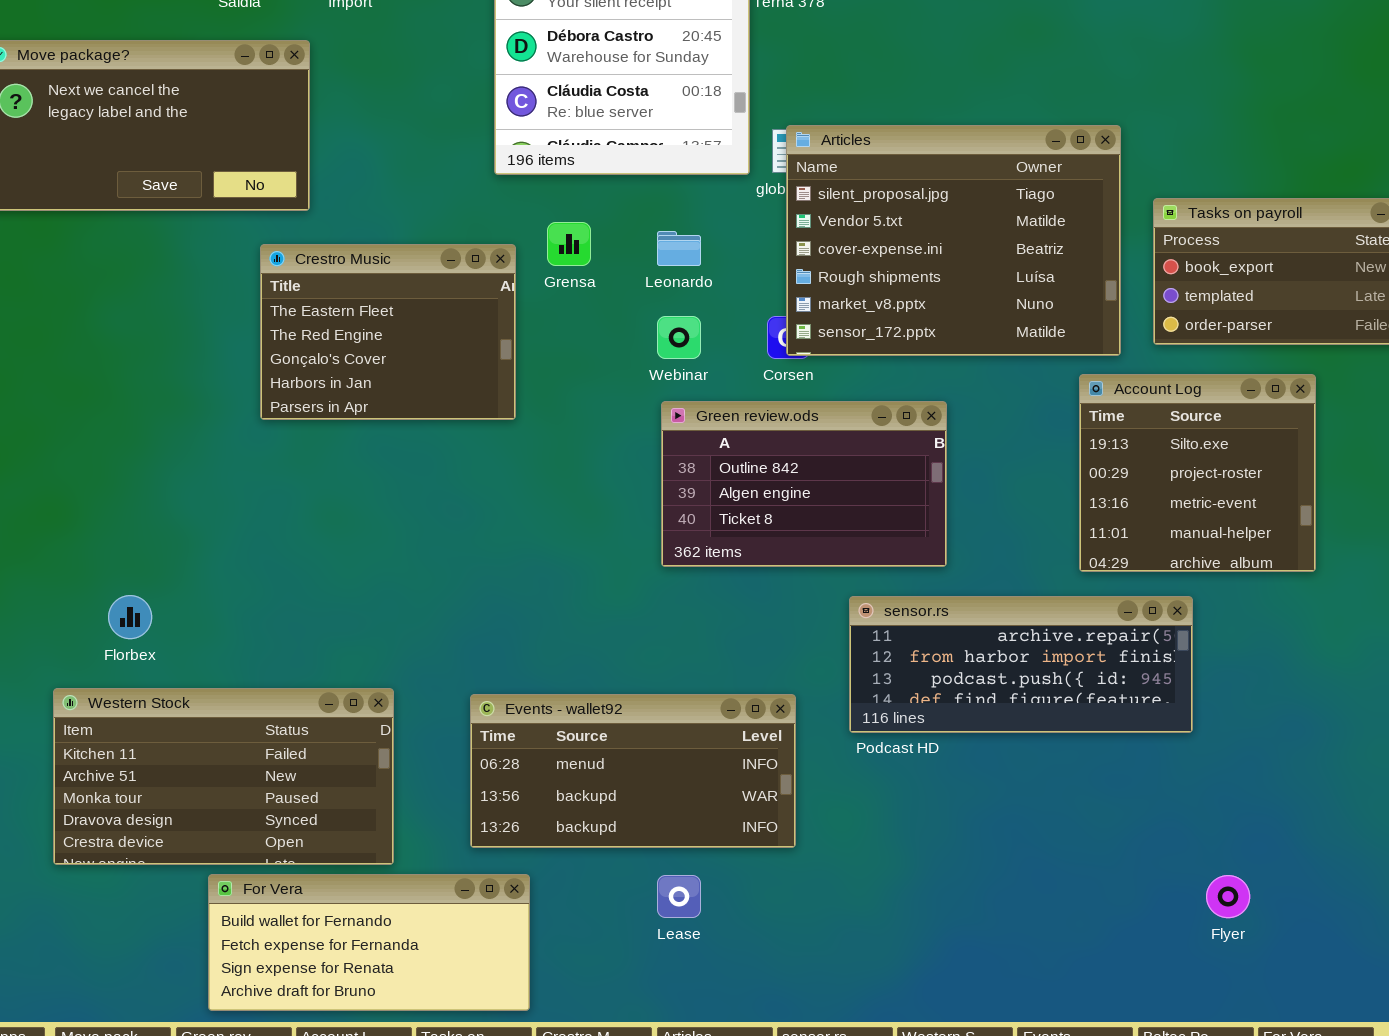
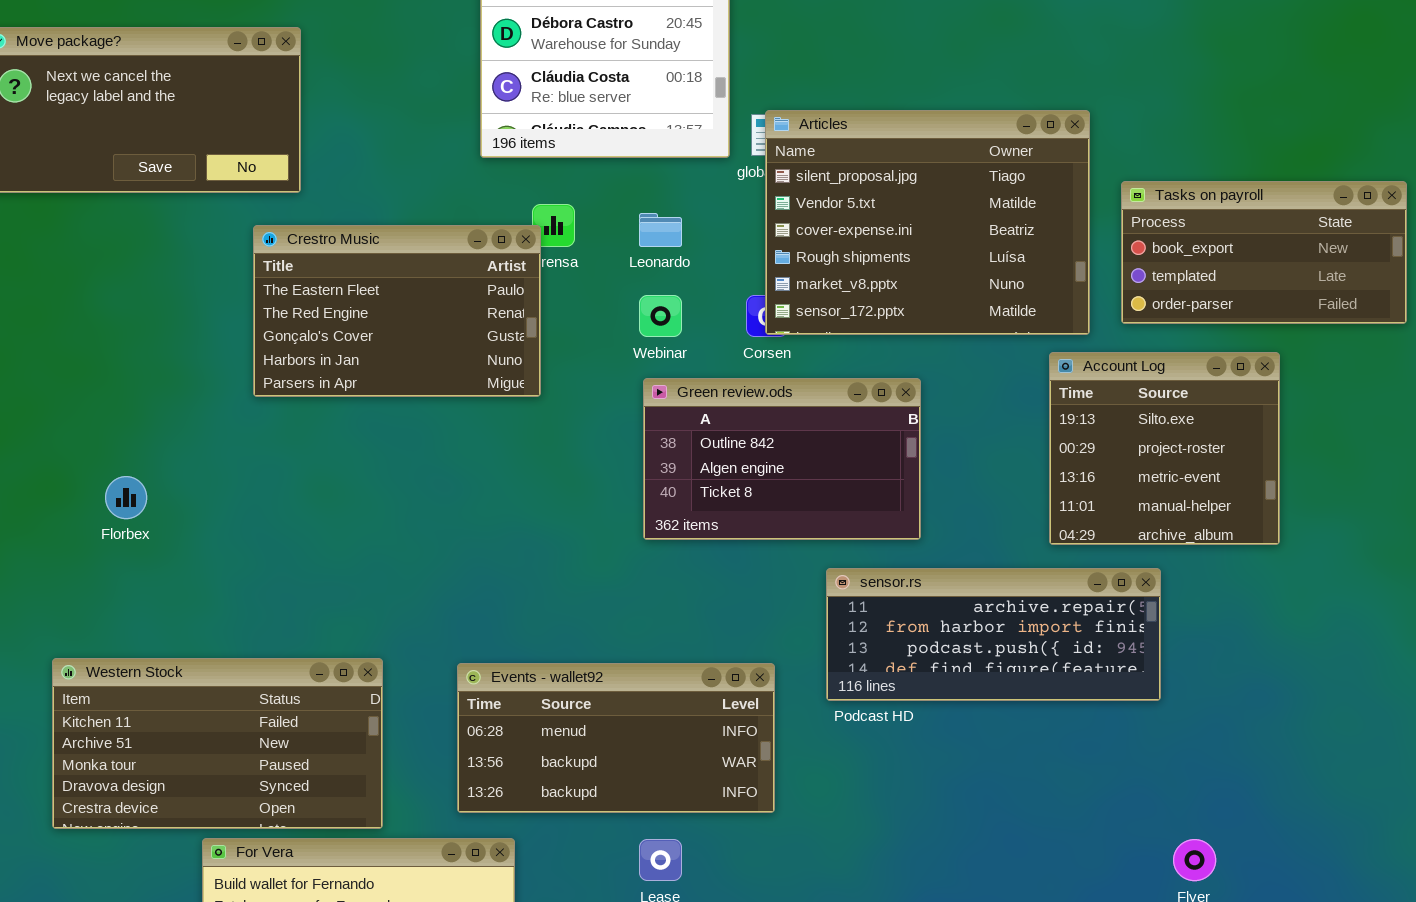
Crestro Music: [260,244,516,420] -> [253,225,541,397], resized
Florbex: [108,595,152,639] -> [105,476,147,519], moved

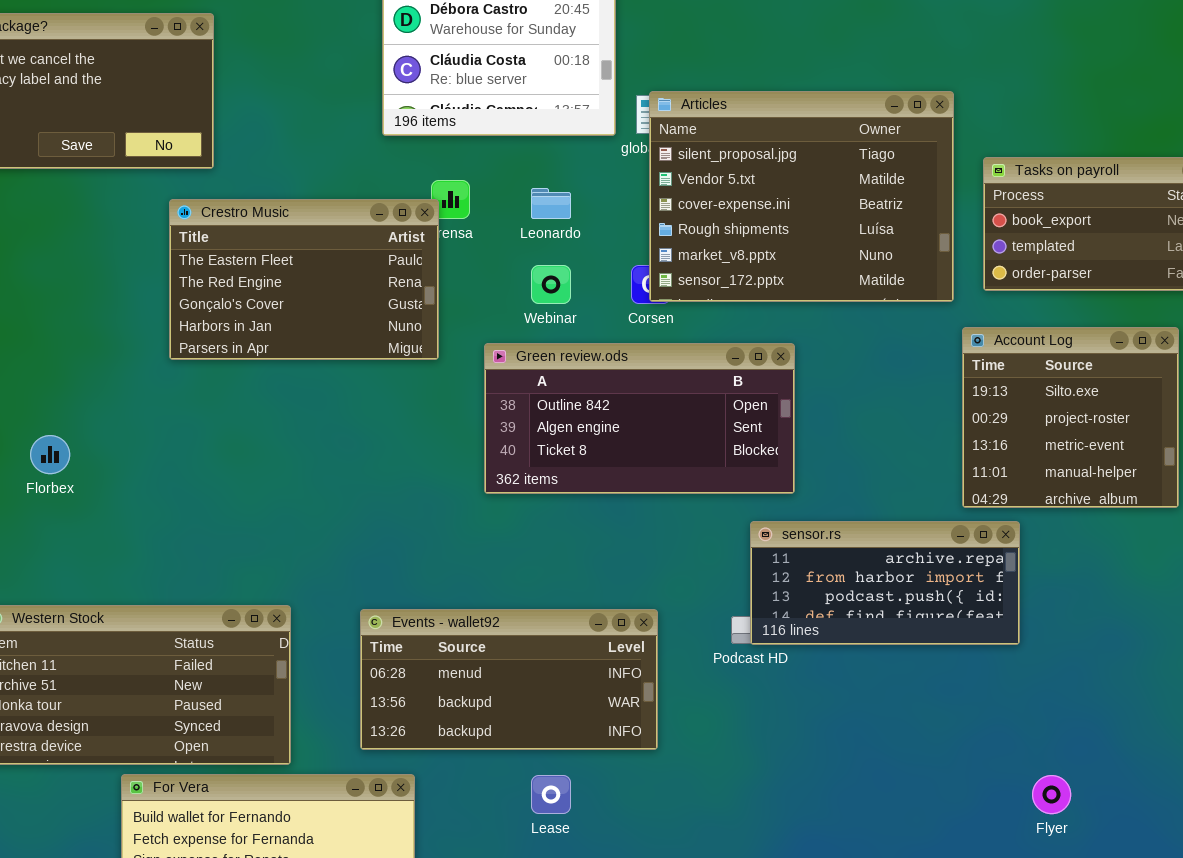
Account Log: [1049,352,1280,545] -> [962,327,1179,508], moved
Green review.ods: [643,378,921,540] -> [484,343,795,494], resized
sensor.rs: [826,568,1161,701] -> [750,521,1020,645], resized

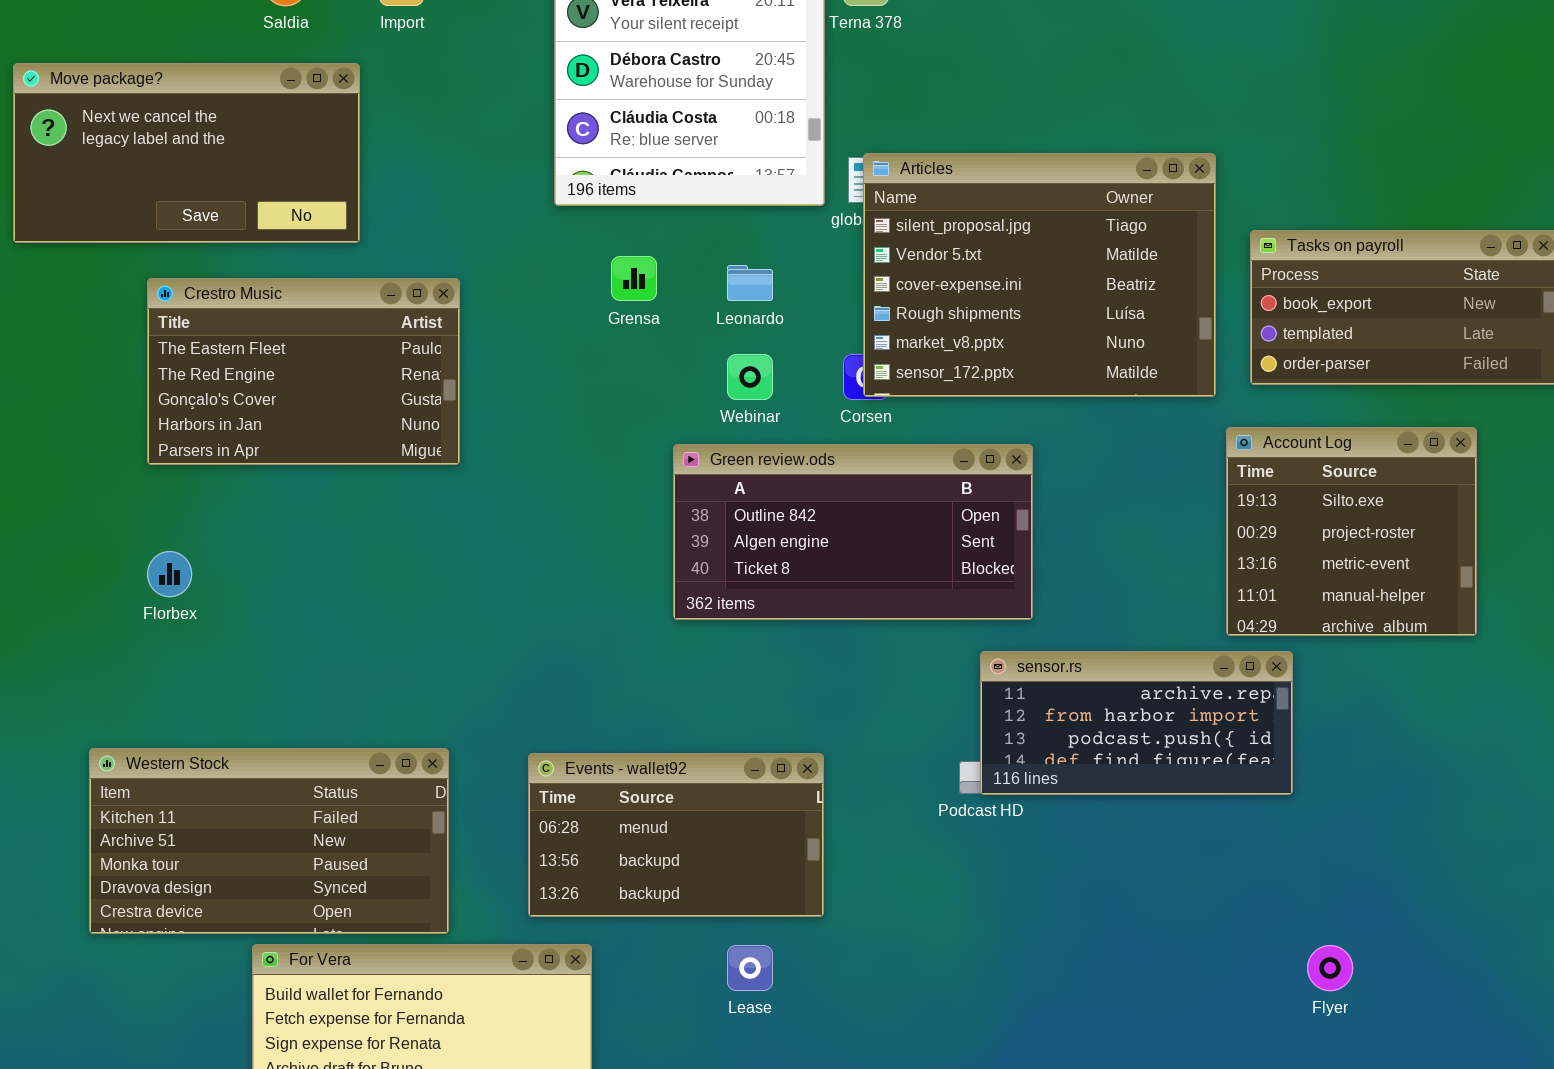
Crestro Music: [169,199,439,360] -> [147,278,460,465], moved
Events - wallet92: [360,609,658,750] -> [528,753,824,917], resized

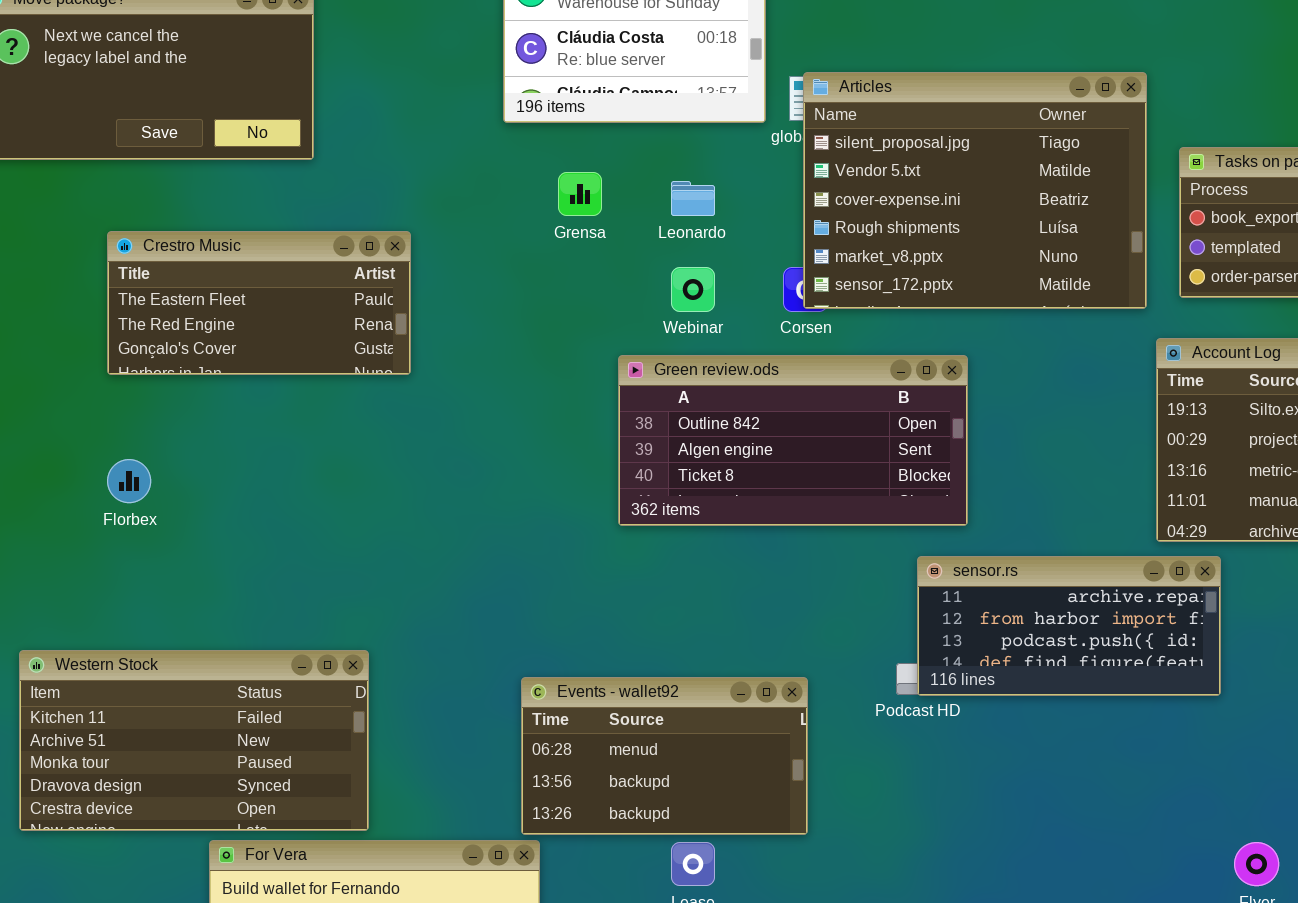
Crestro Music: [147,278,460,465] -> [107,231,411,375], resized
Western Stock: [89,748,449,934] -> [19,650,369,831], moved
Events - wallet92: [528,753,824,917] -> [521,677,808,835], moved

